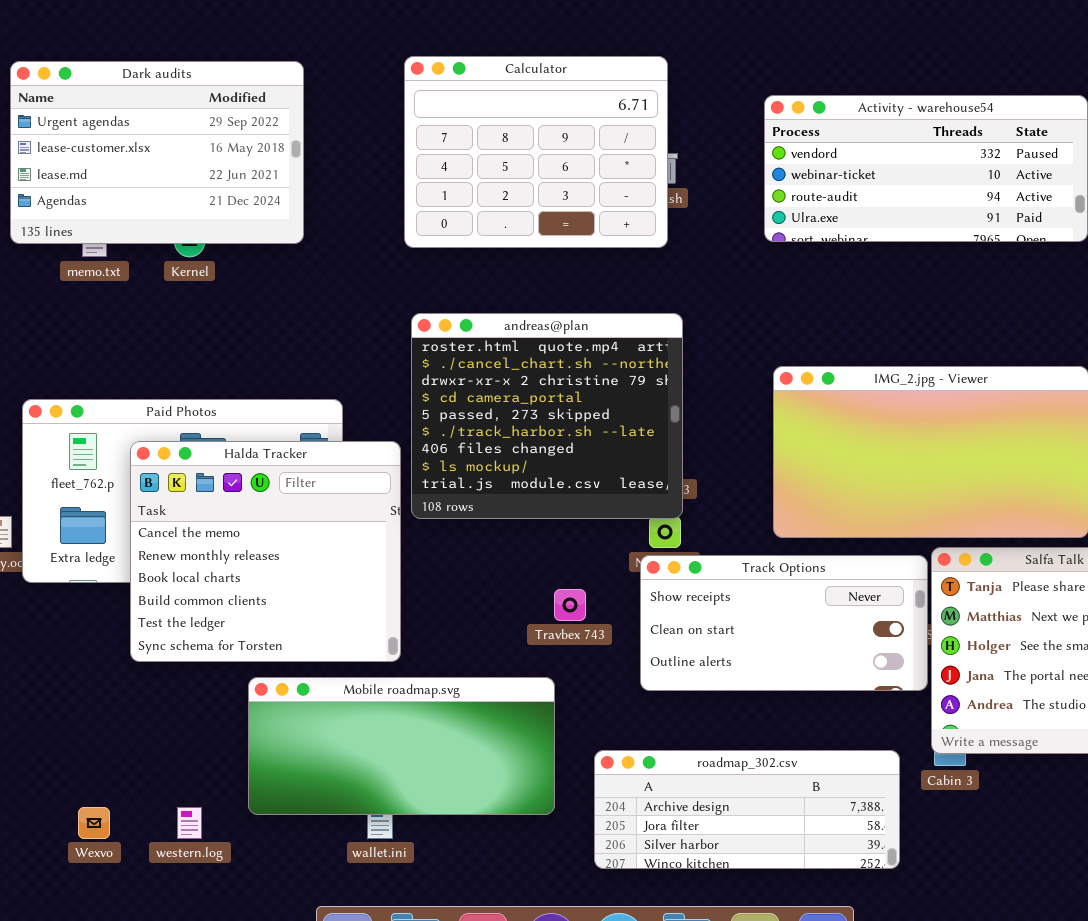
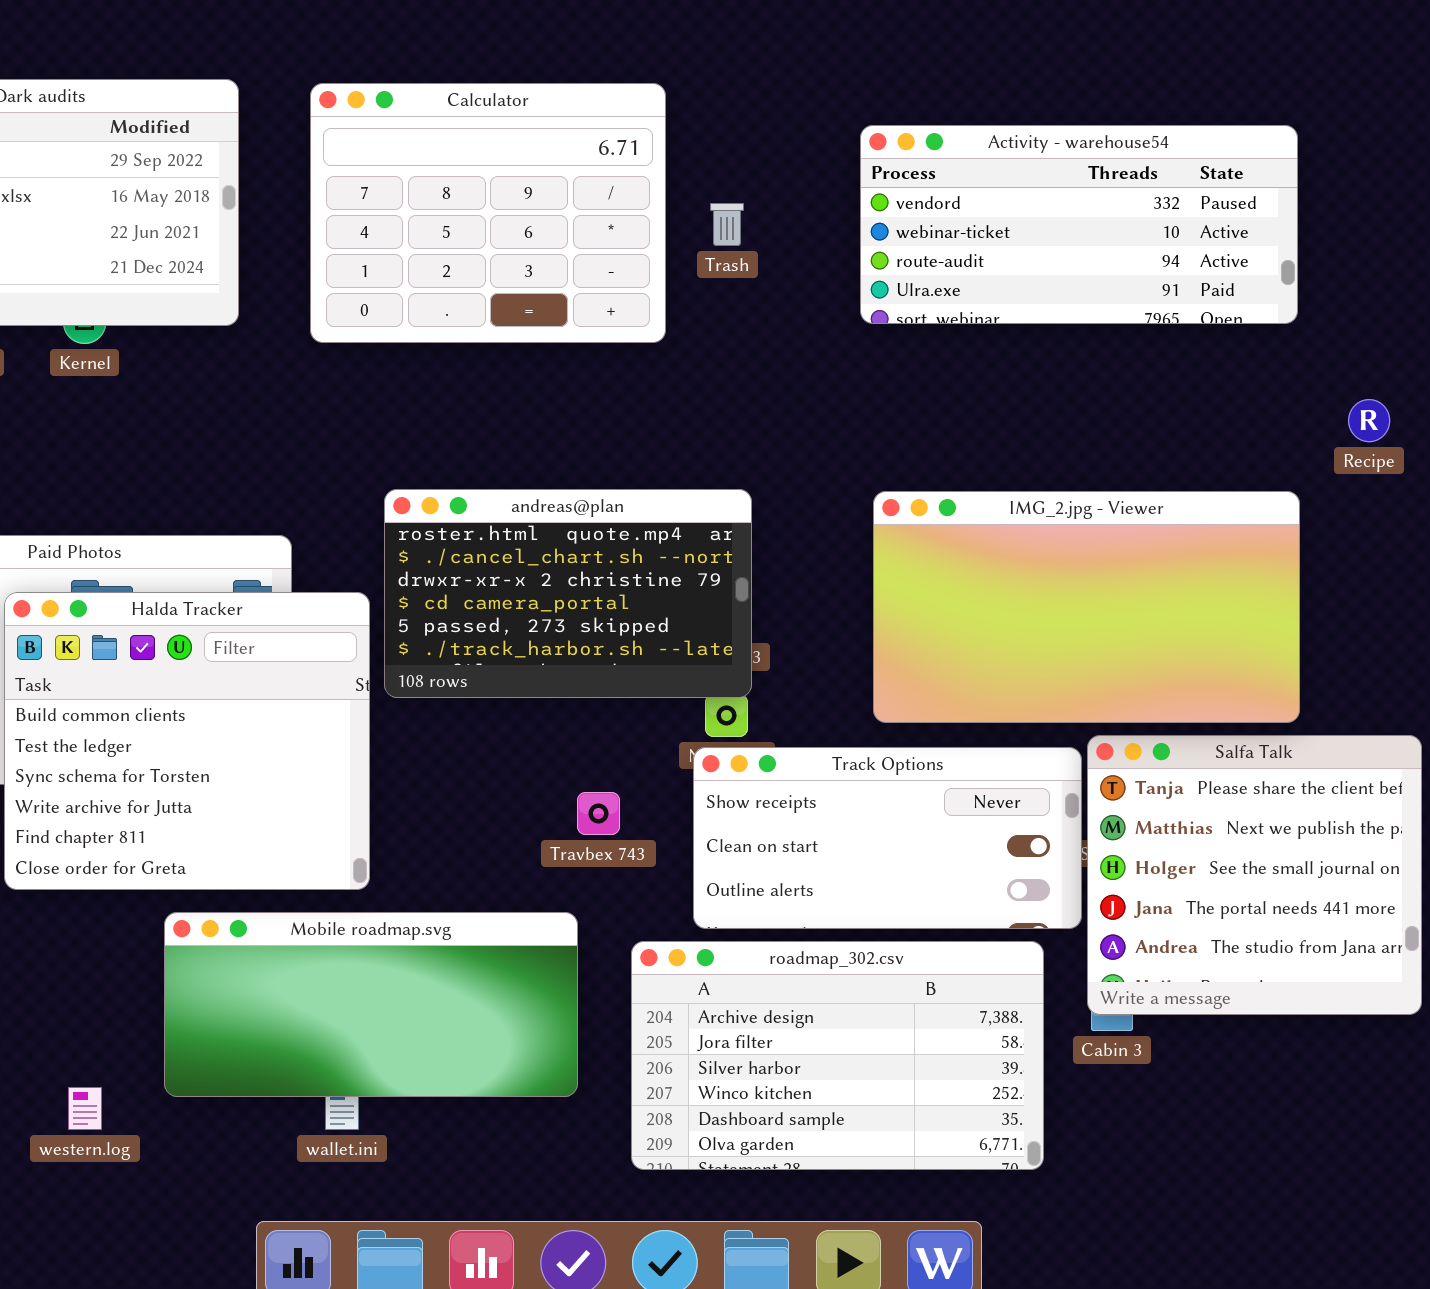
Calculator: [404,56,668,248] -> [310,83,666,343], moved
andreas@plan: [411,313,683,519] -> [384,489,752,698], resized
Halda Tracker: [130,441,401,662] -> [4,592,370,890], scrolled down 3 rows
roadmap_302.csv: [594,750,900,869] -> [631,941,1044,1170], resized

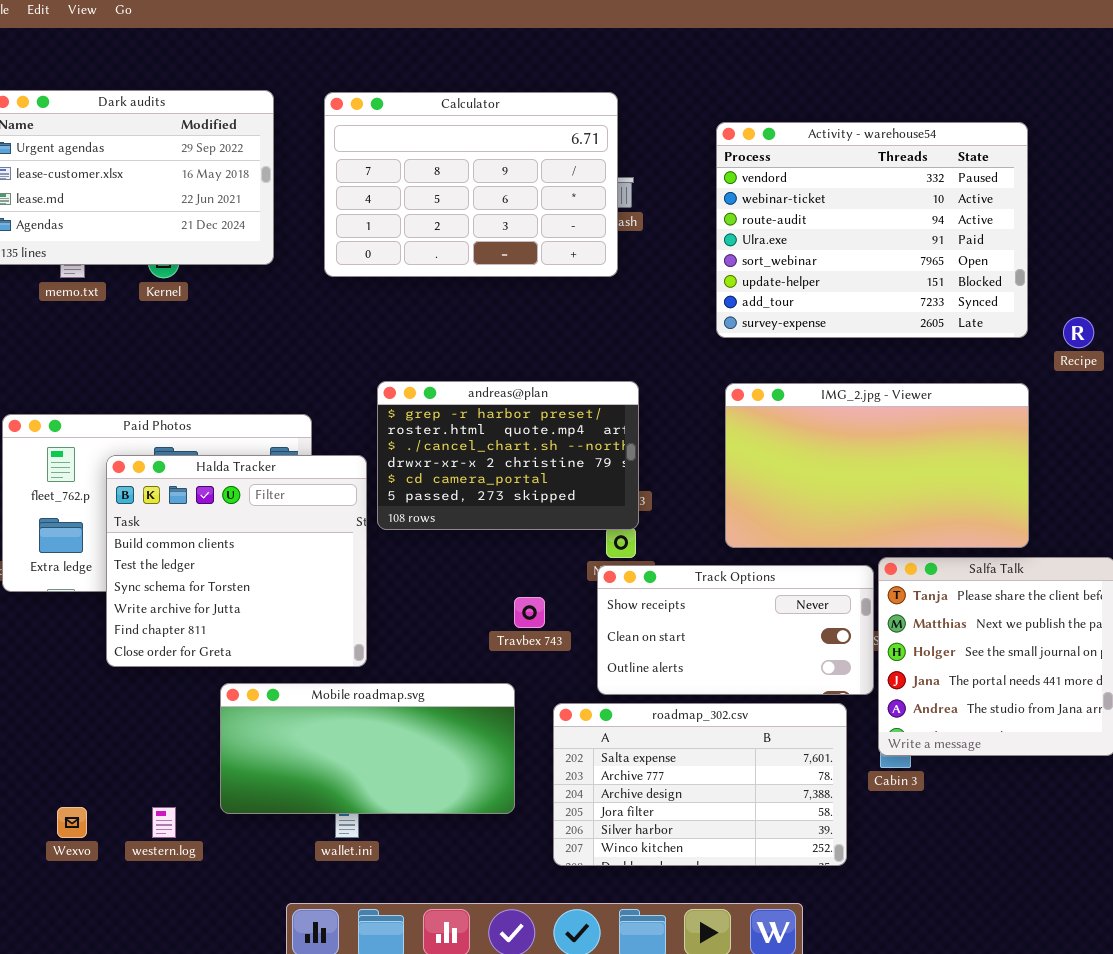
Calculator: [310,83,666,343] -> [324,92,618,277], resized
Activity - warehouse54: [860,125,1298,324] -> [716,122,1028,338], resized
andreas@plan: [384,489,752,698] -> [377,381,639,530], scrolled up 1 row
roadmap_302.csv: [631,941,1044,1170] -> [553,703,847,866], scrolled up 2 rows

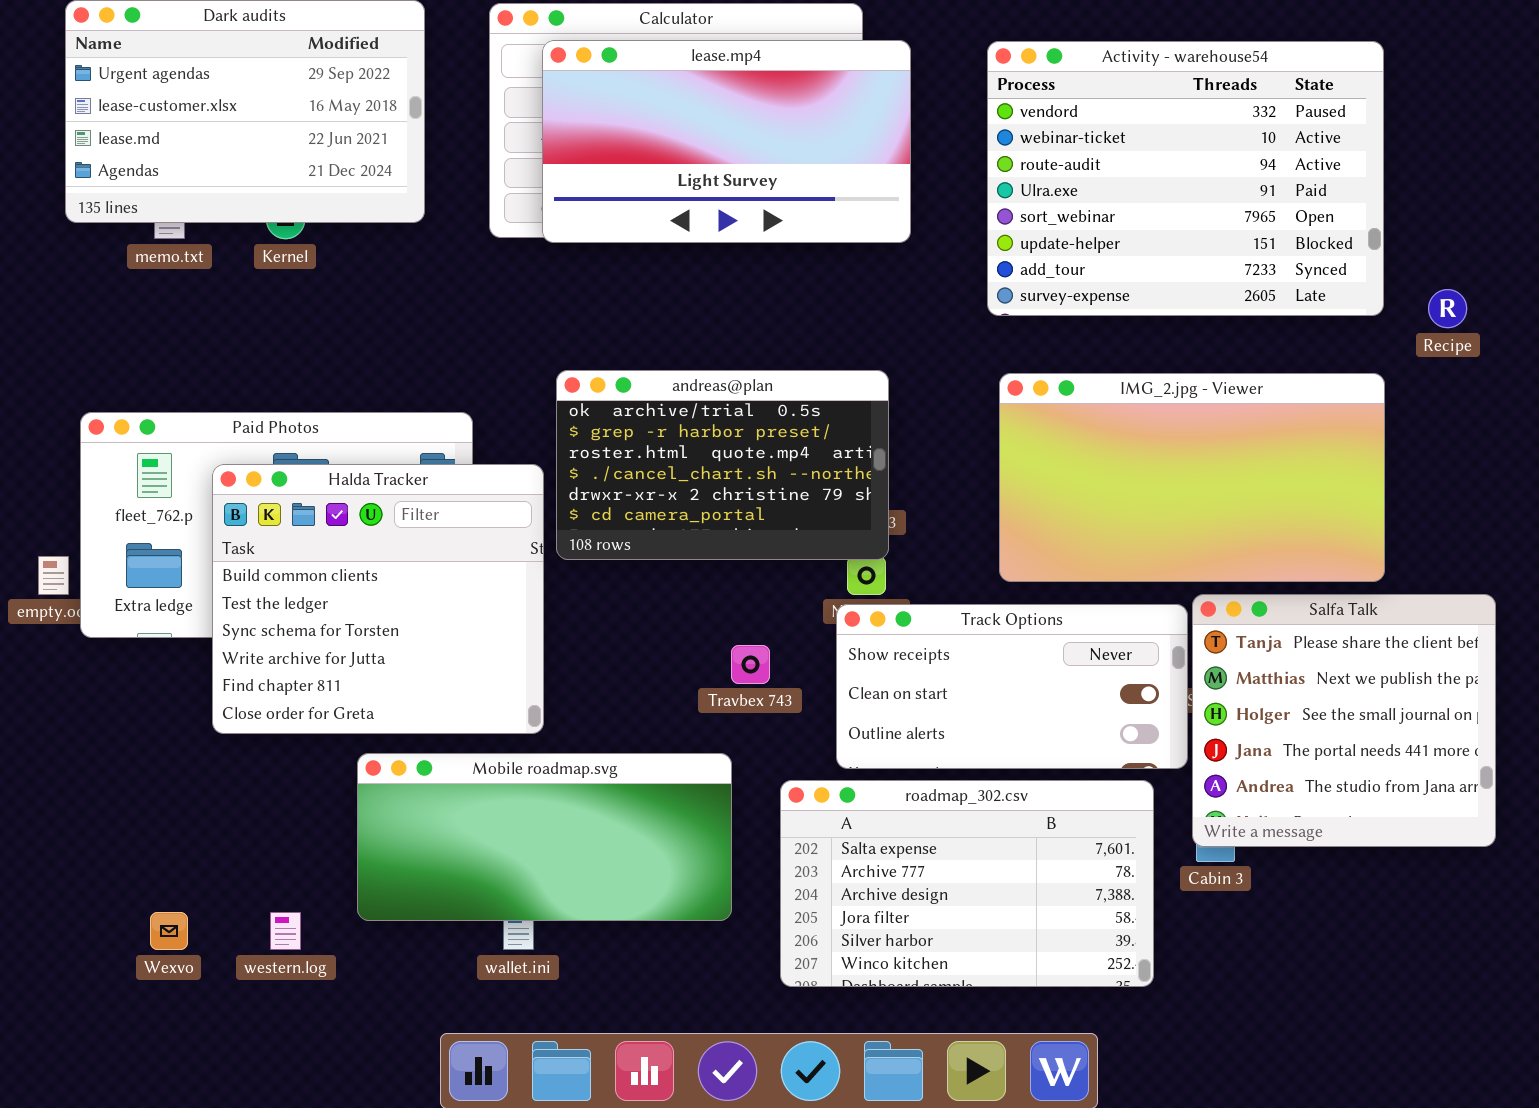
lease.mp4: none -> [542,40,911,243], opened
andreas@plan: [377,381,639,530] -> [556,370,889,560], scrolled up 1 row

